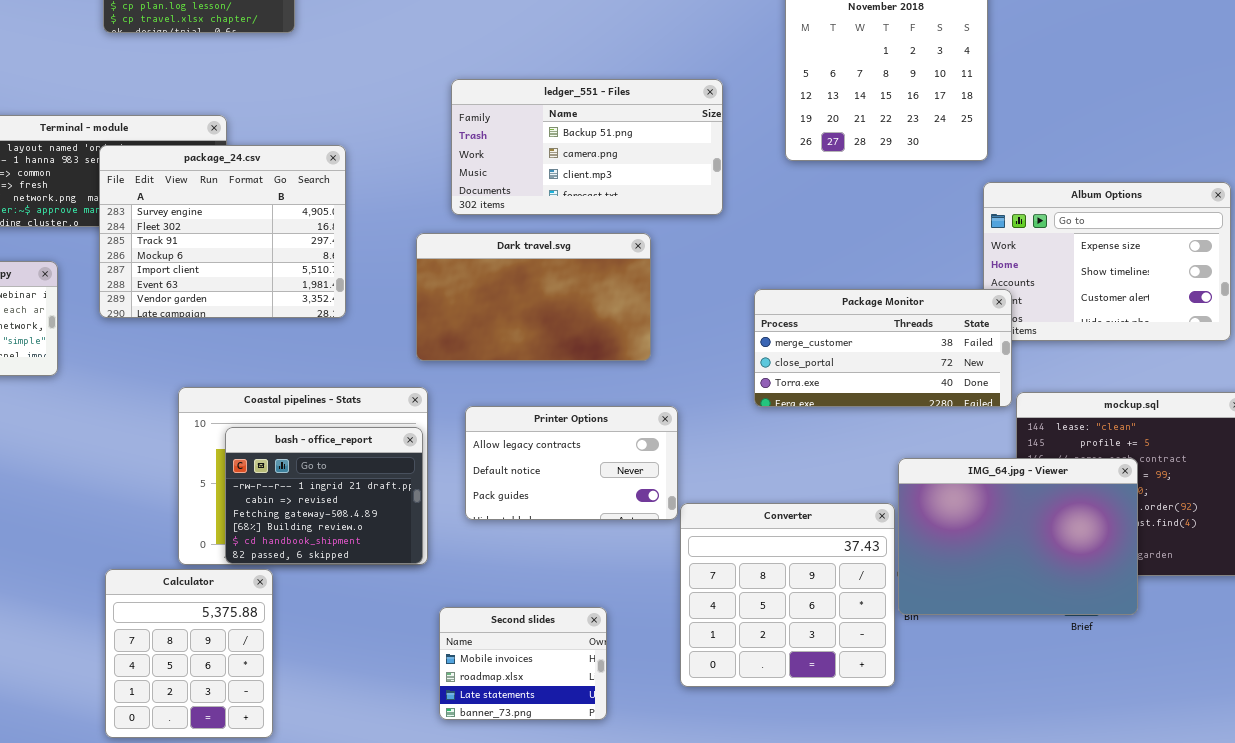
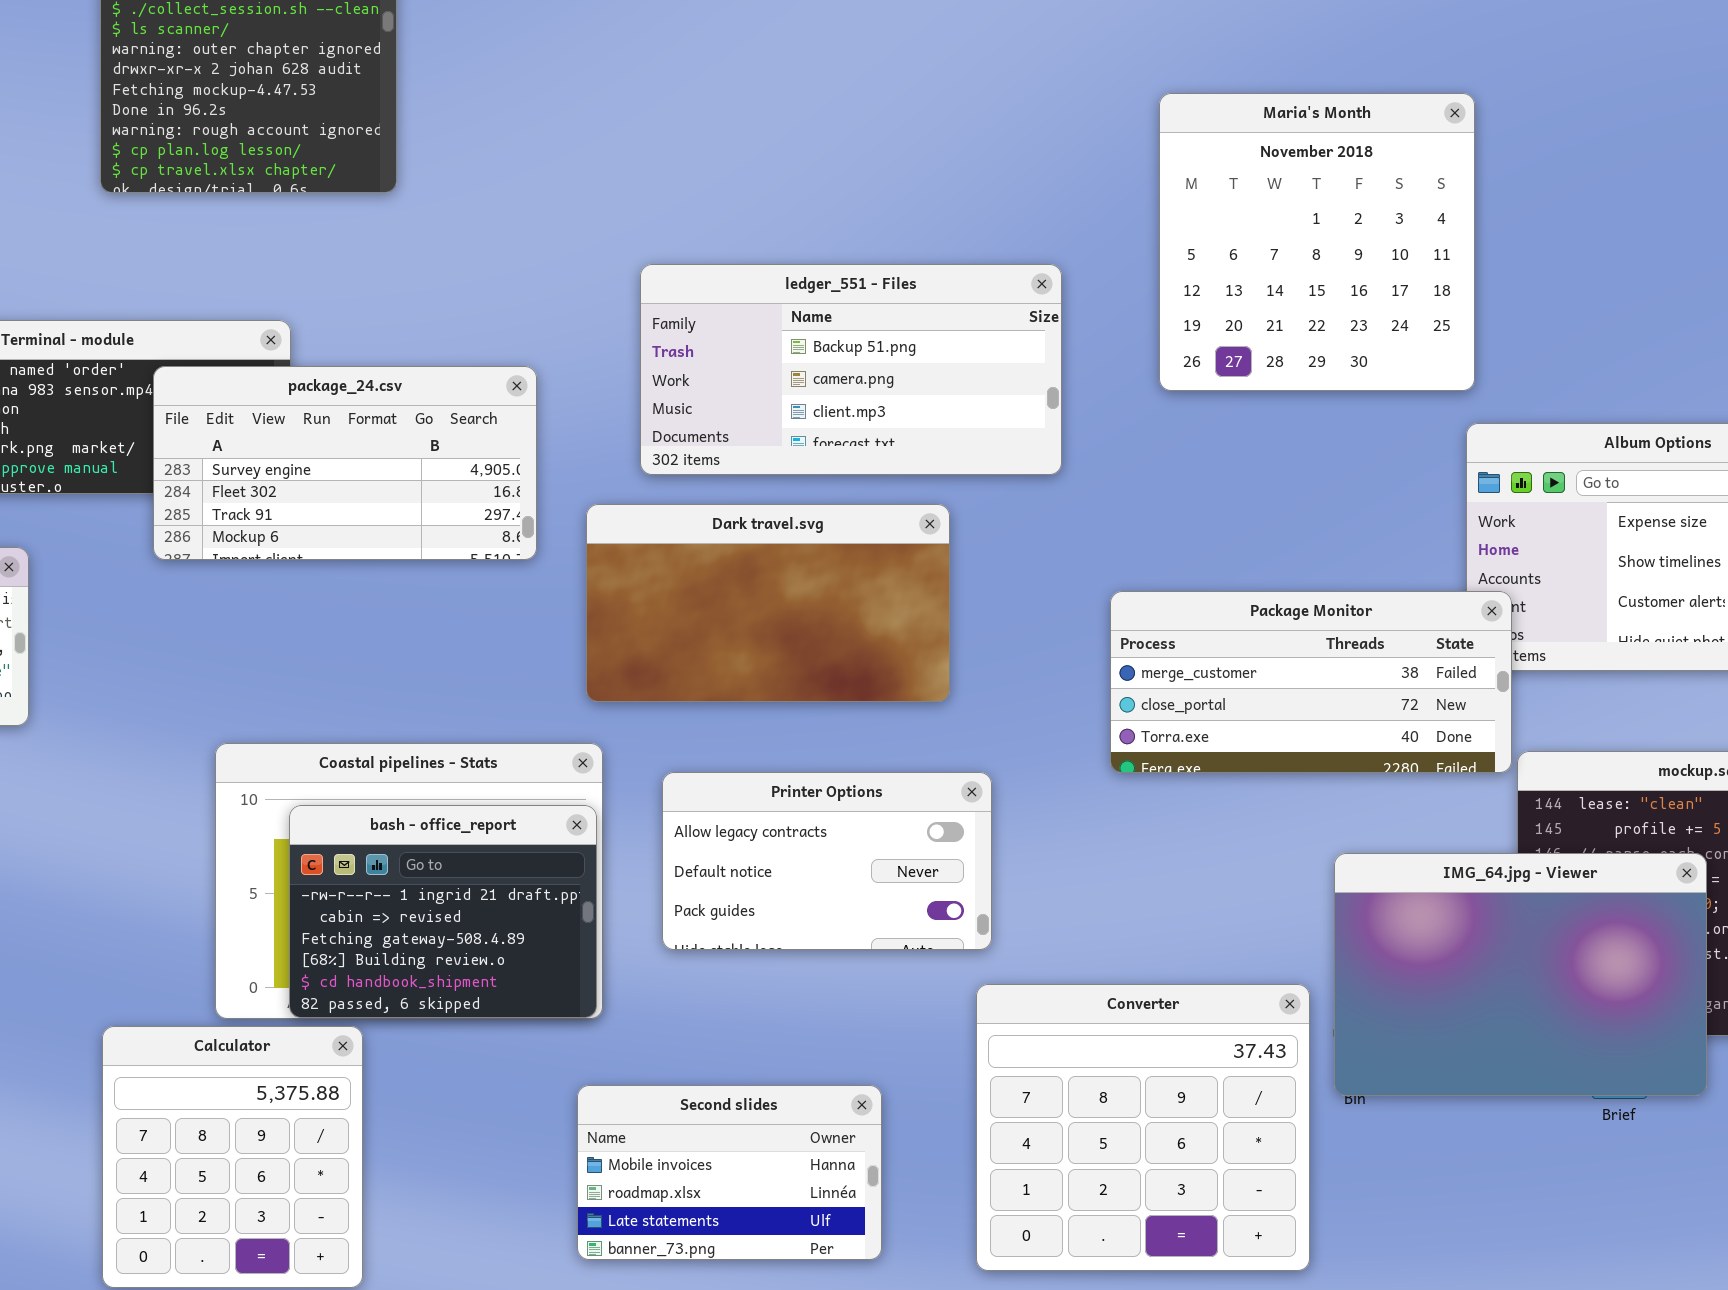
package_24.csv: [99,145,346,318] -> [153,366,537,560], moved, resized
Converter: [680,503,895,687] -> [976,984,1310,1271], moved
Second slides: [439,607,607,720] -> [577,1085,882,1260], resized

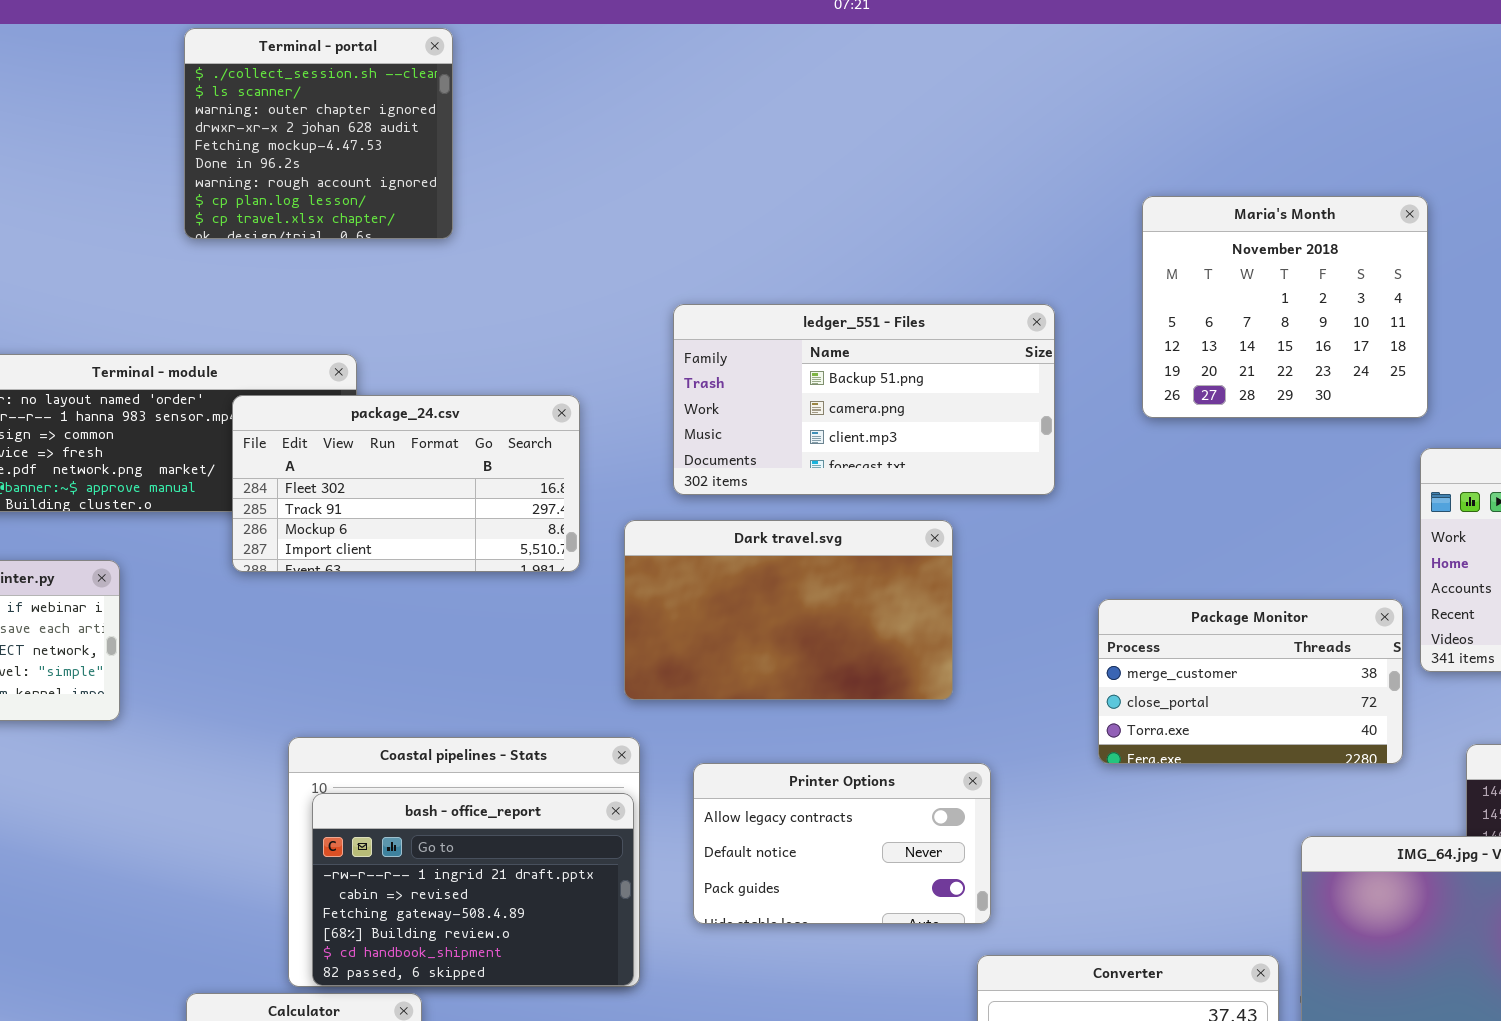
Maria's Month: [1159,93,1475,391] -> [1142,196,1428,418], resized
package_24.csv: [153,366,537,560] -> [232,395,580,572], scrolled down 1 row
Package Monitor: [1110,591,1512,773] -> [1098,599,1403,764], resized
bash - office_report: [289,805,597,1018] -> [312,793,634,986], resized

